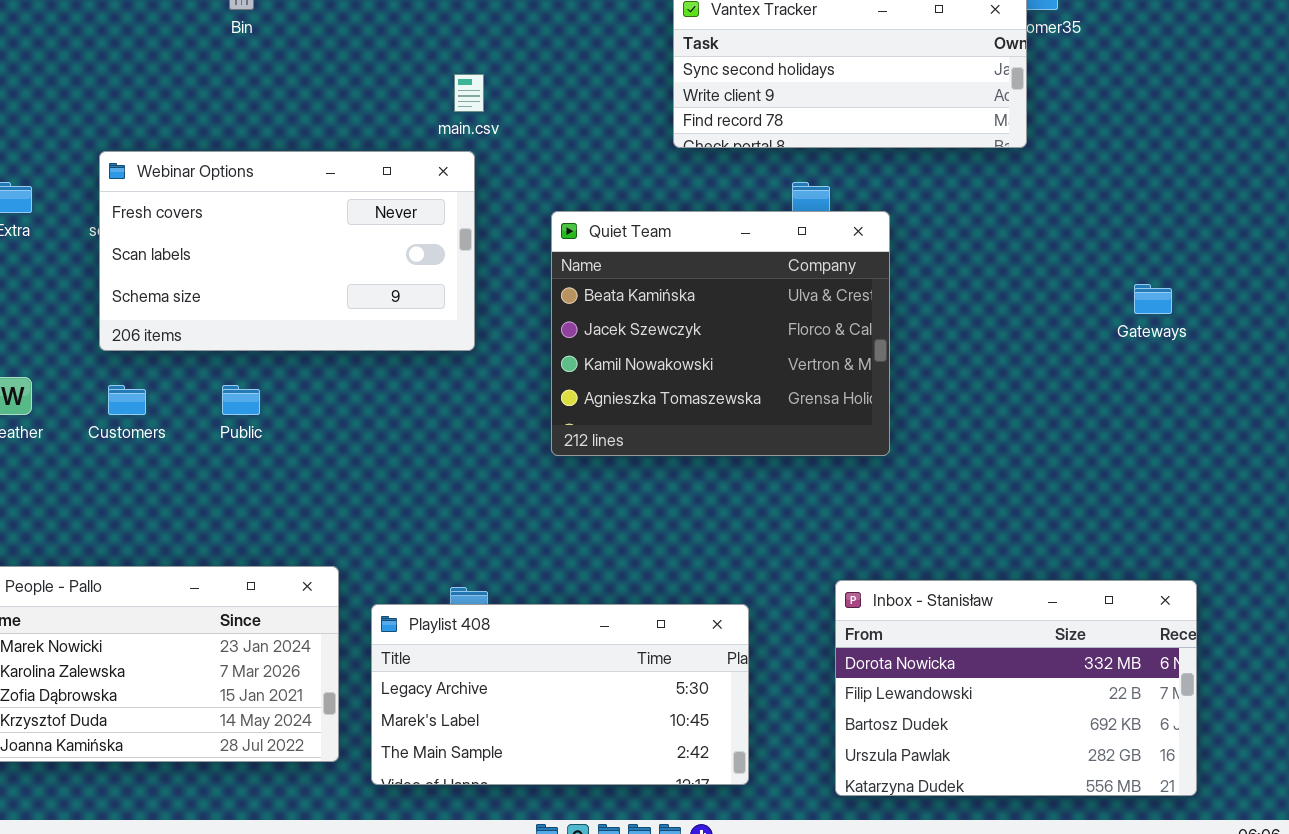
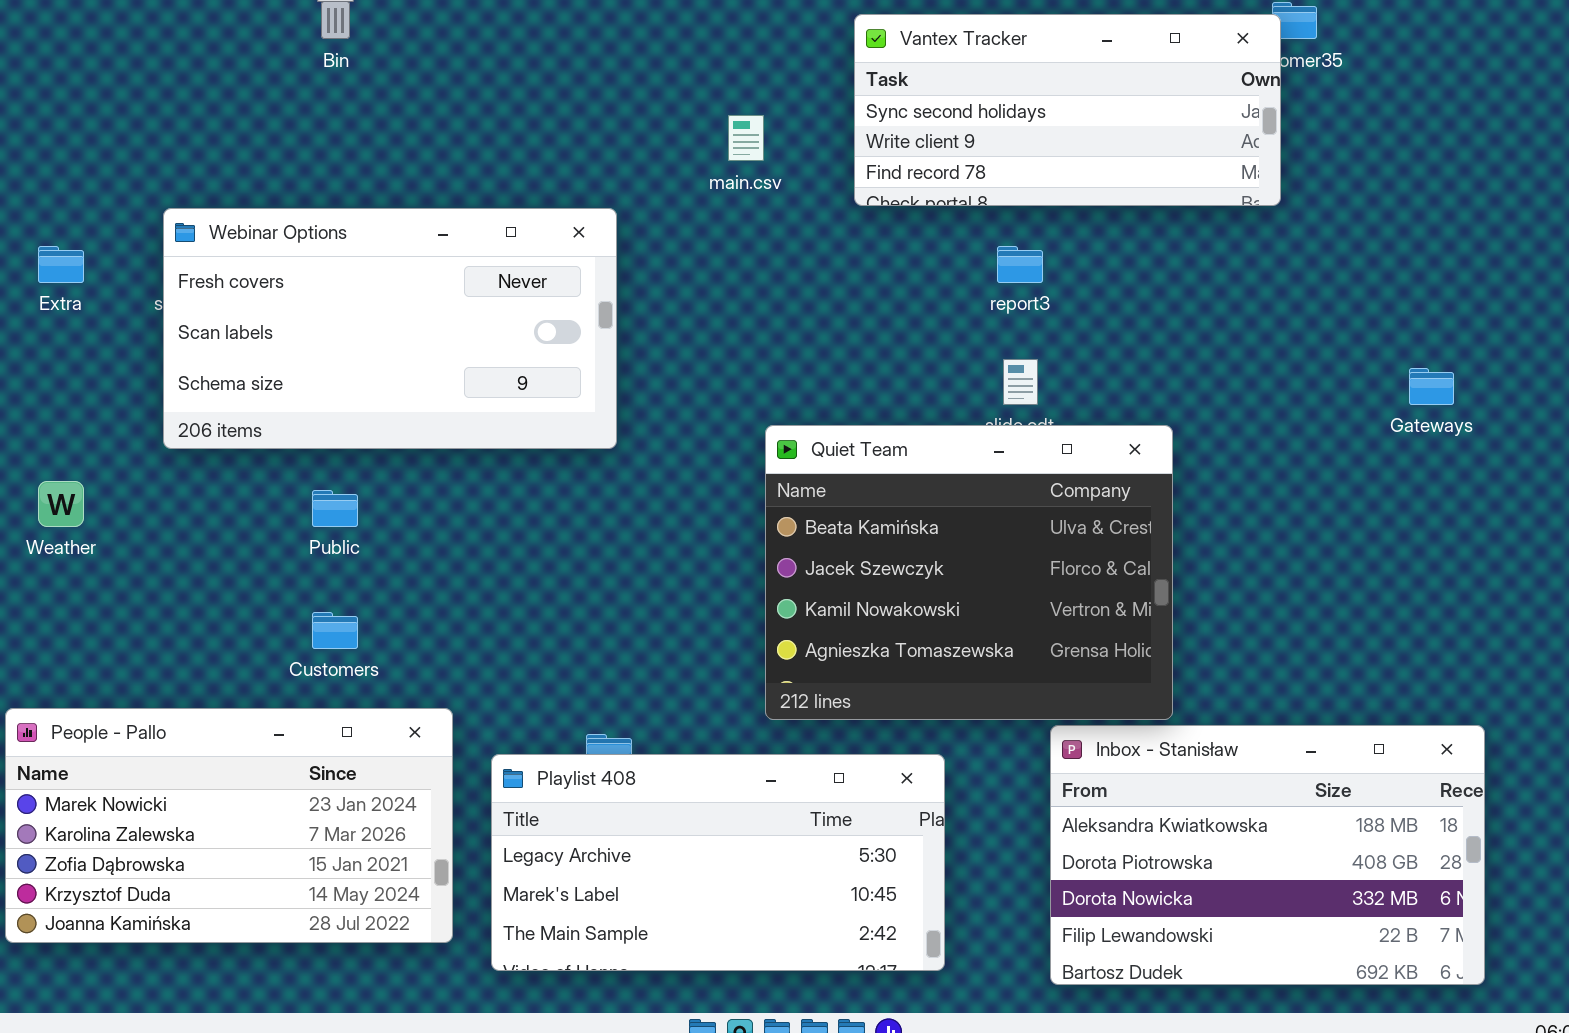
main.csv: [454,74,484,112] -> [728,115,764,161], moved
Quiet Team: [551,211,890,456] -> [765,425,1173,720], moved
Customers: [108,385,146,415] -> [312,612,358,649], moved
Inbox - Stanisław: [835,580,1197,796] -> [1050,725,1485,985], scrolled up 2 rows

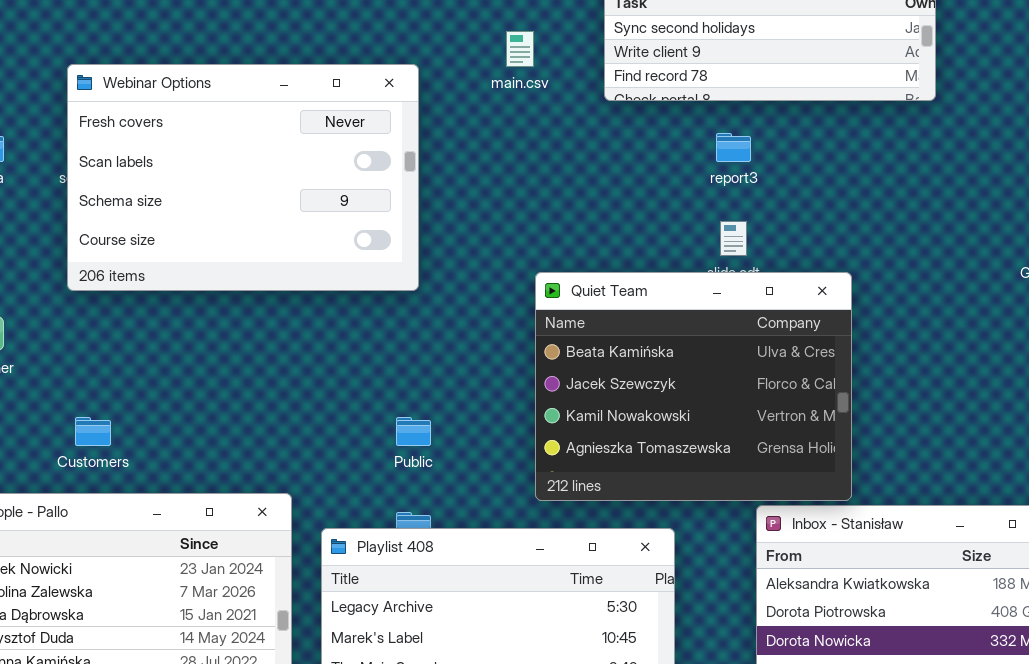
Webinar Options: [163,208,617,449] -> [67,64,419,291], resized
Public: [312,490,358,527] -> [396,417,431,446], moved
Customers: [312,612,358,649] -> [75,417,111,446], moved

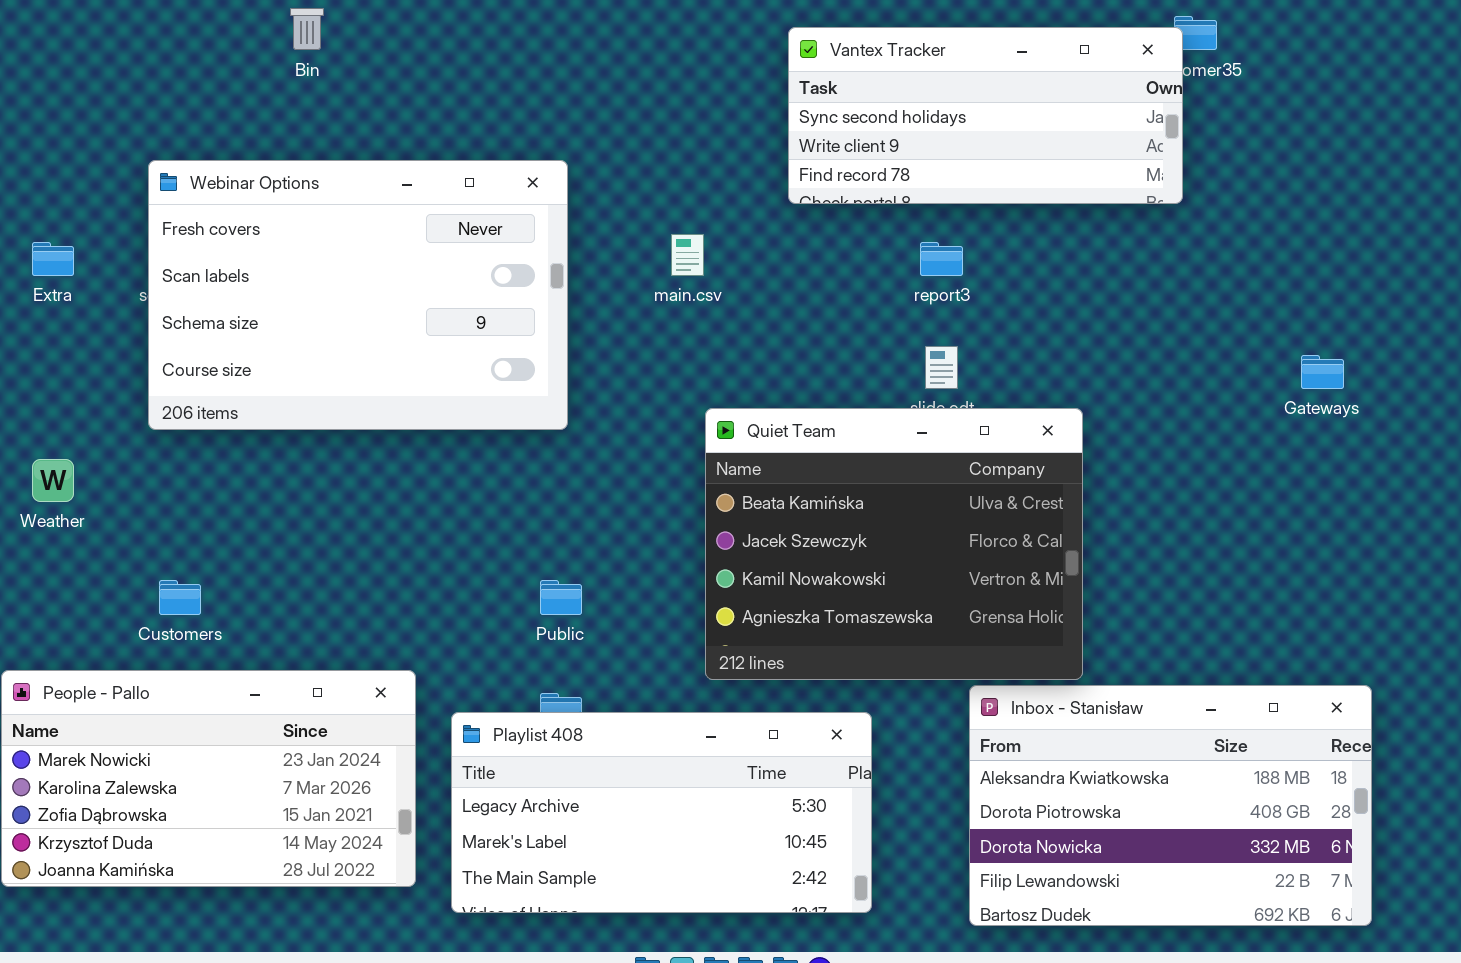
main.csv: [506,31,534,67] -> [671,234,704,276], moved

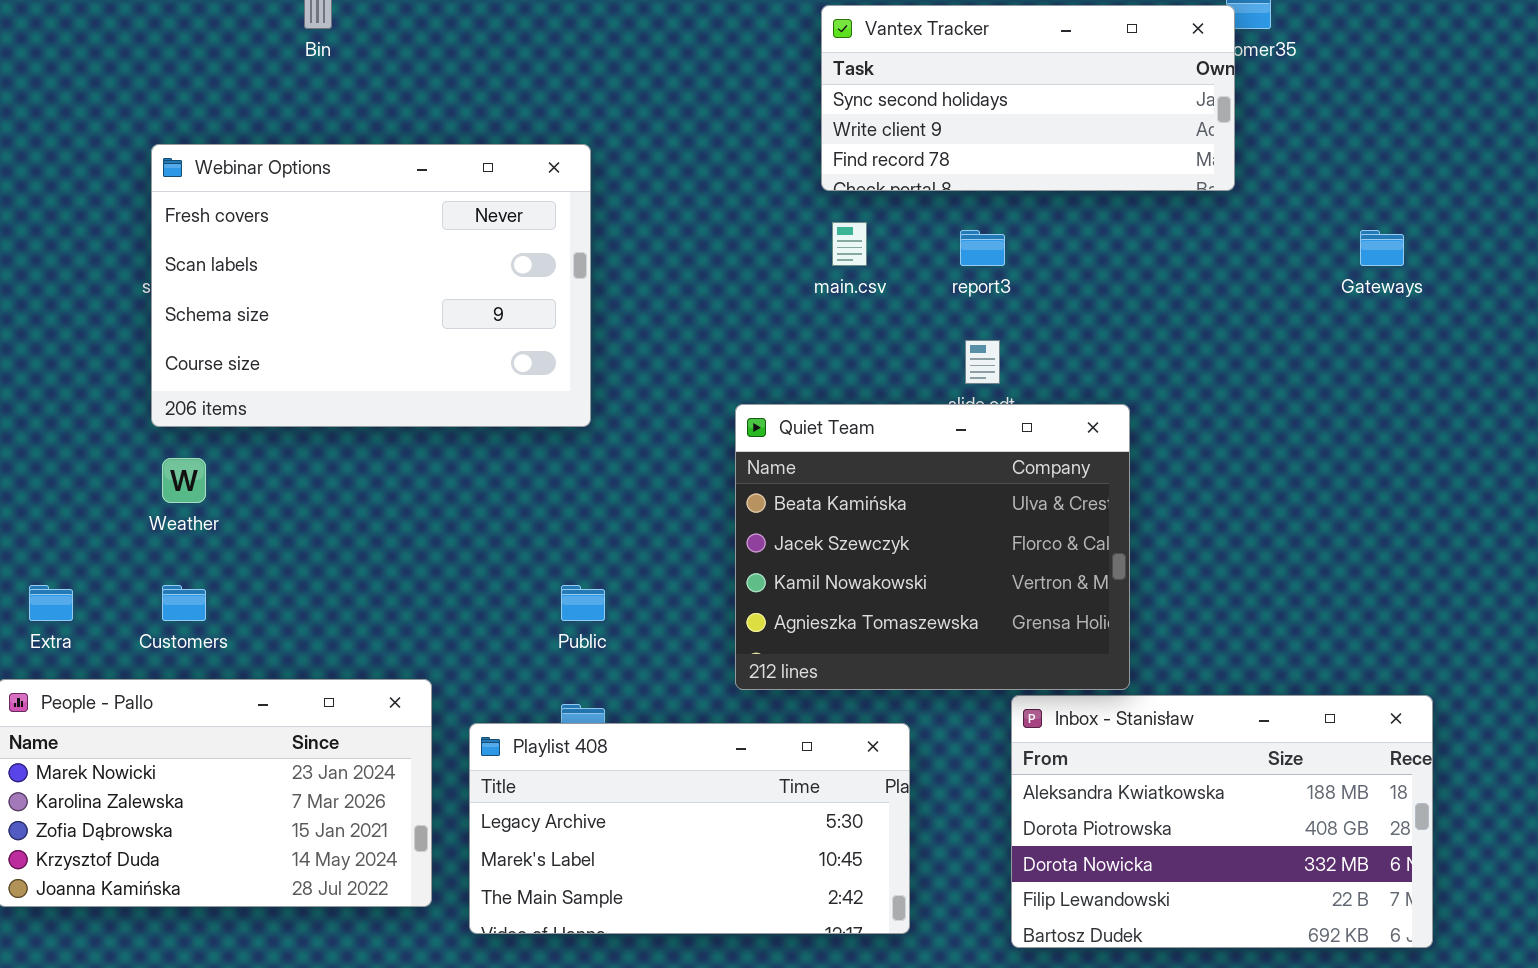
main.csv: [671,234,704,276] -> [832,222,867,266], moved
Extra: [32,242,74,276] -> [29,585,73,621], moved
Gateways: [1301,355,1344,389] -> [1360,230,1404,266], moved
Weather: [32,459,74,502] -> [162,458,206,503], moved

